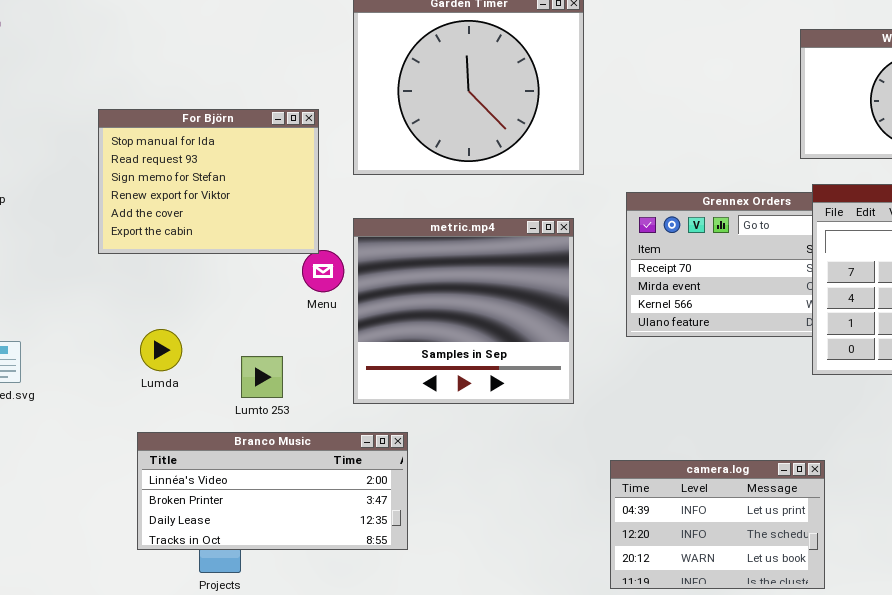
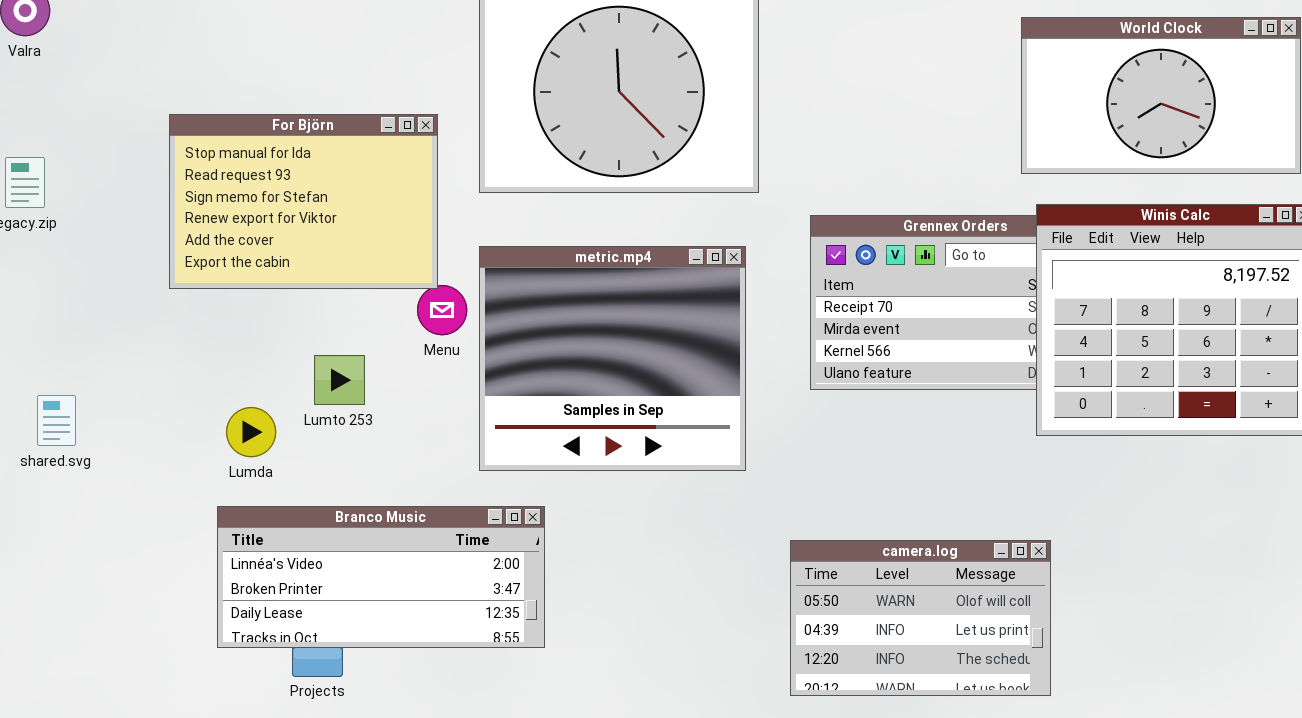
Lumda: [140,329,182,371] -> [226,407,276,457], moved
Lumto 253: [241,356,283,398] -> [314,355,365,405], moved
camera.log: [610,460,825,589] -> [790,540,1051,696], scrolled up 1 row

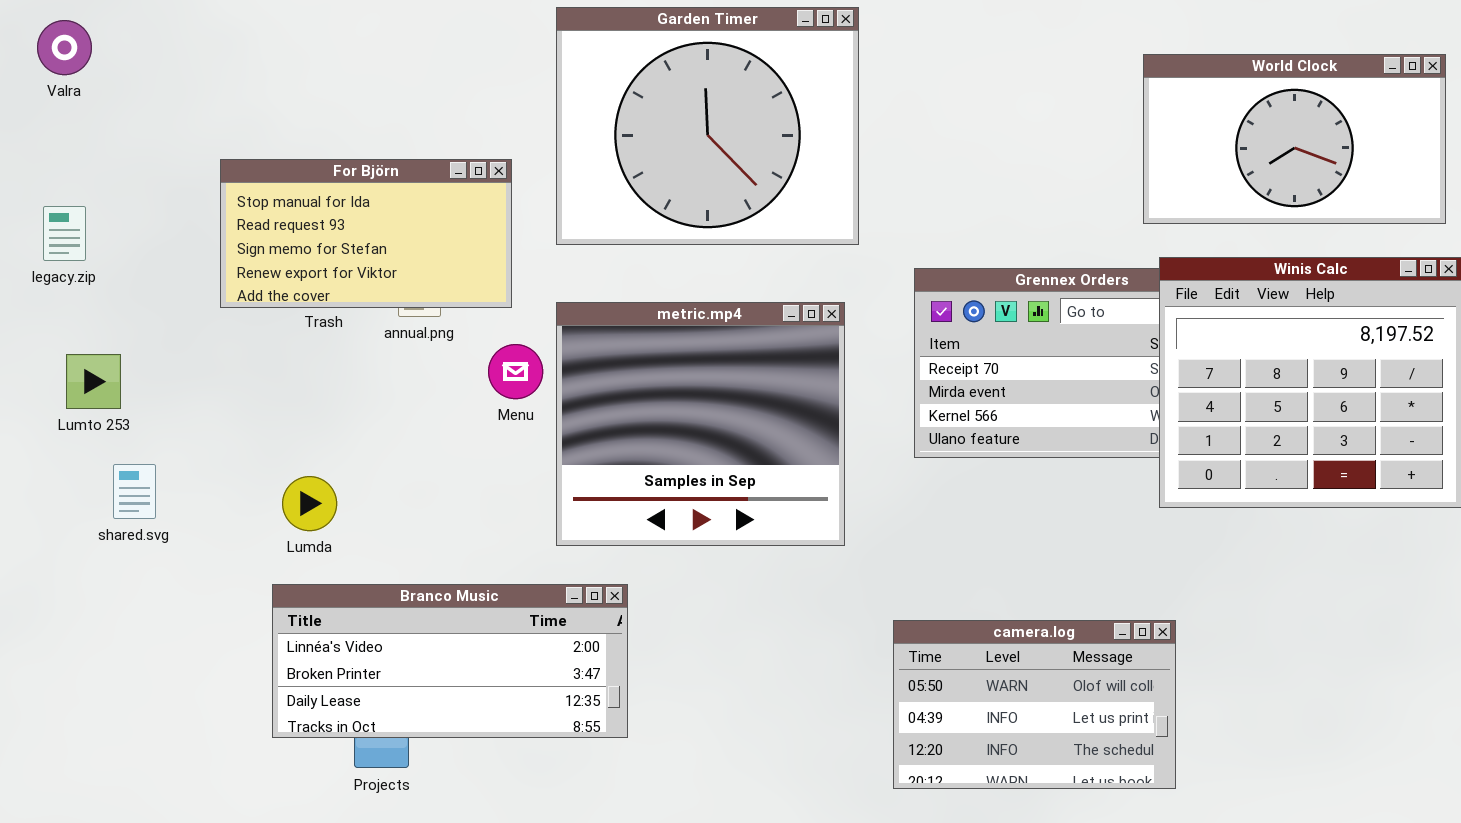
For Björn: [169,114,438,289] -> [220,159,512,308], resized
Lumto 253: [314,355,365,405] -> [66,354,121,409], moved
shared.svg: [37,395,76,446] -> [113,464,156,519], moved

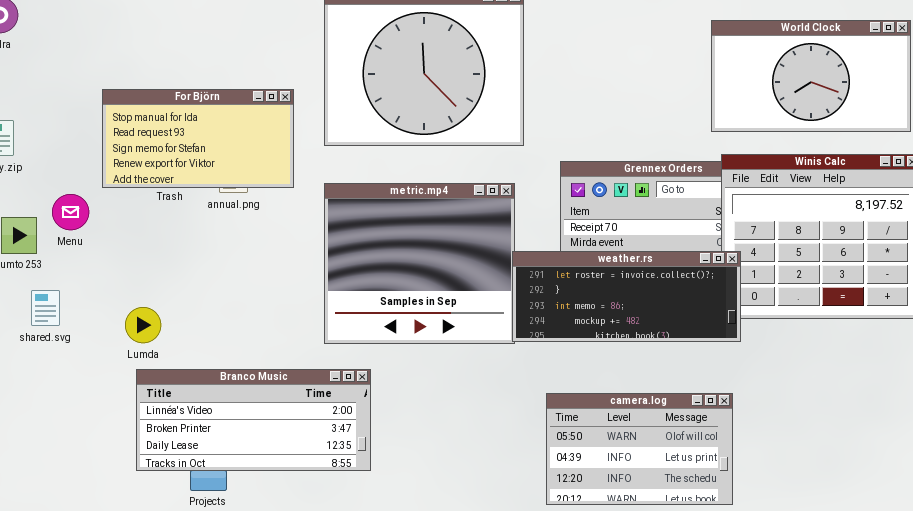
Menu: [488,344,543,399] -> [52,194,89,230], moved
weather.rs: none -> [512,251,741,342], opened
Lumda: [282,476,337,531] -> [125,307,161,343], moved

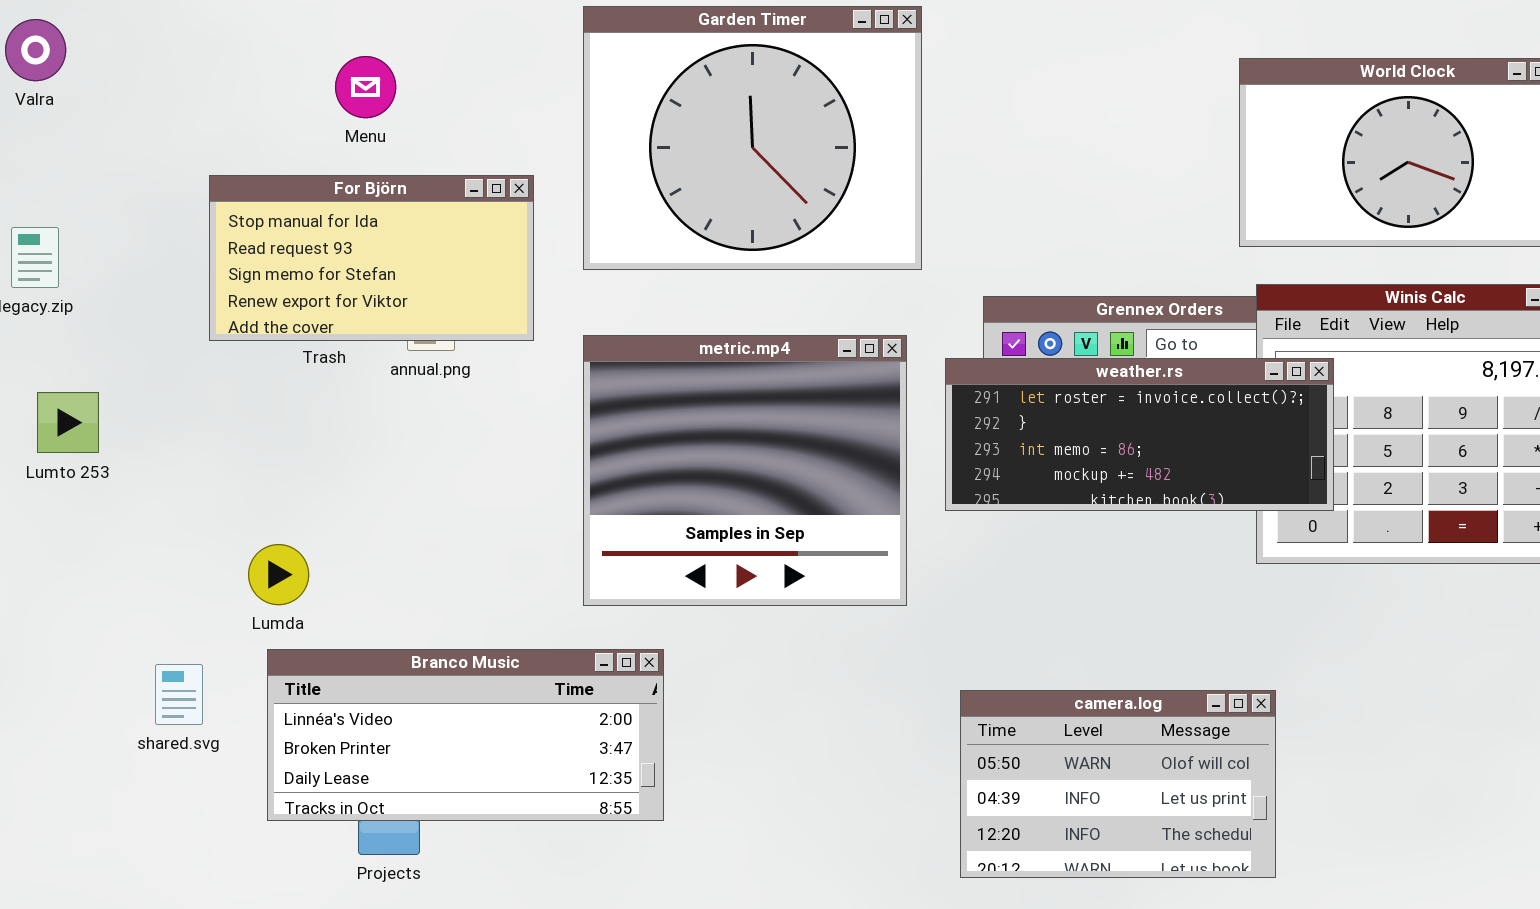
Menu: [52,194,89,230] -> [335,56,396,118], moved
weather.rs: [512,251,741,342] -> [945,358,1334,511], moved
shared.svg: [31,290,60,326] -> [155,664,203,725], moved

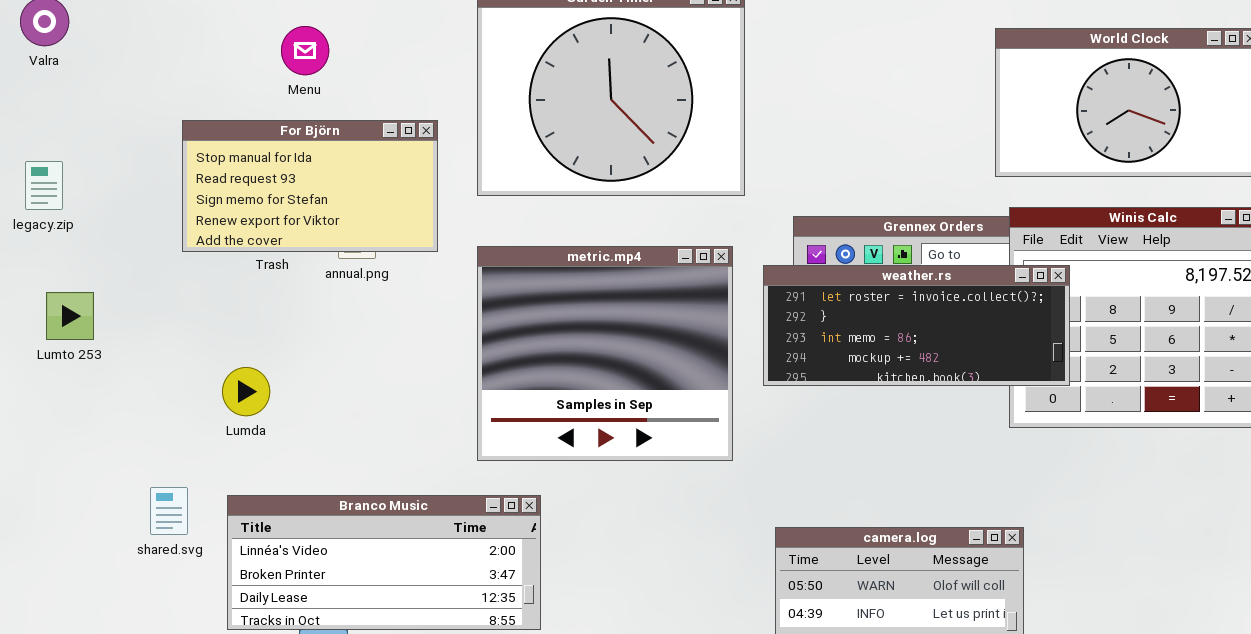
Lumda: [248,544,309,605] -> [222,367,270,416], moved
shared.svg: [155,664,203,725] -> [150,487,188,535], moved

